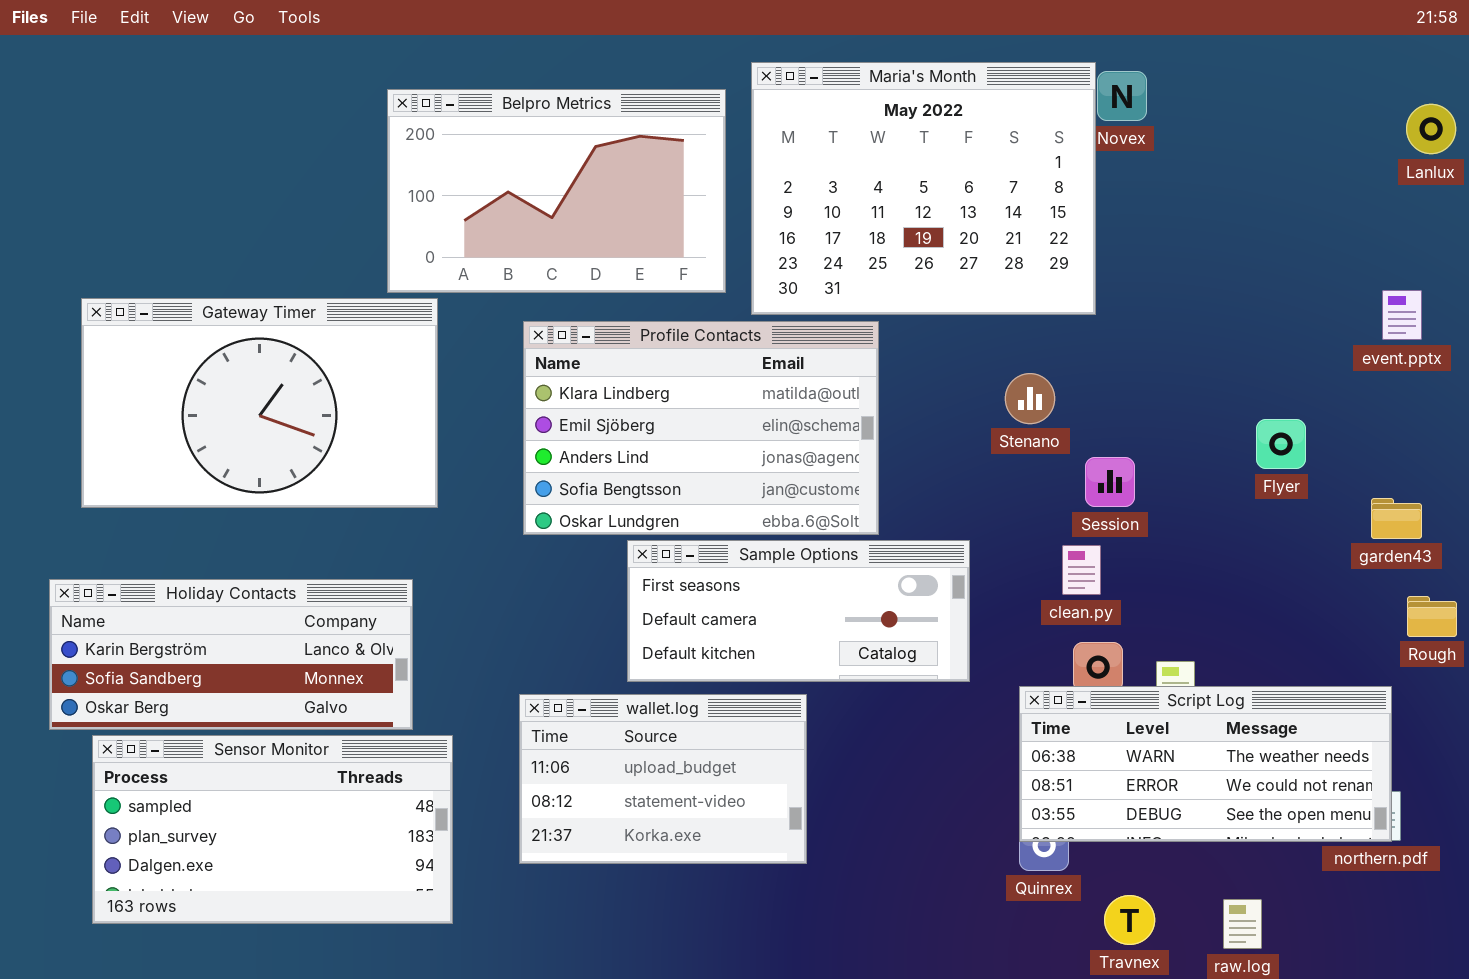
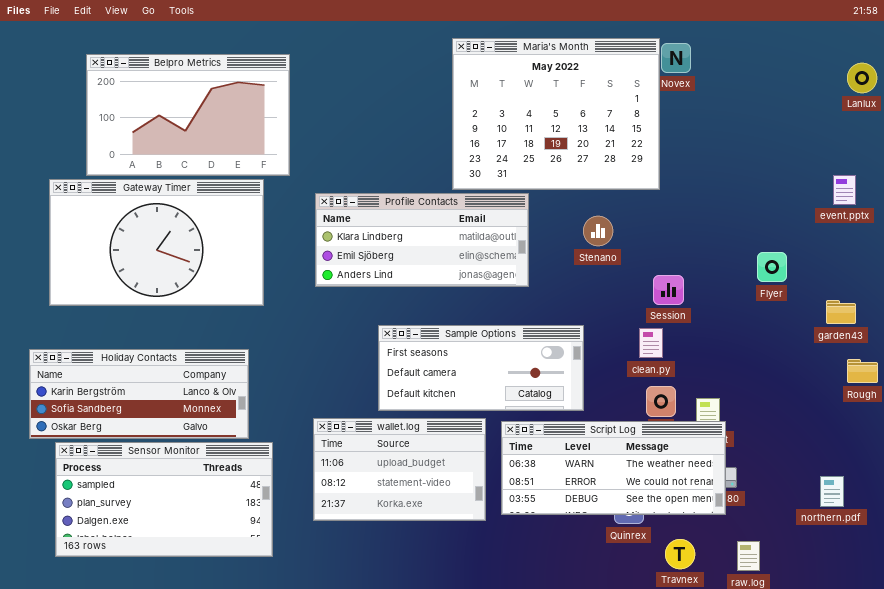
Belpro Metrics: [387,89,726,293] -> [86,54,290,176], moved
Profile Contacts: [523,321,879,535] -> [315,193,529,287], resized
Stenano: [1005,373,1055,424] -> [583,216,613,246], moved
Script Log: [1019,686,1392,842] -> [501,421,726,515], moved

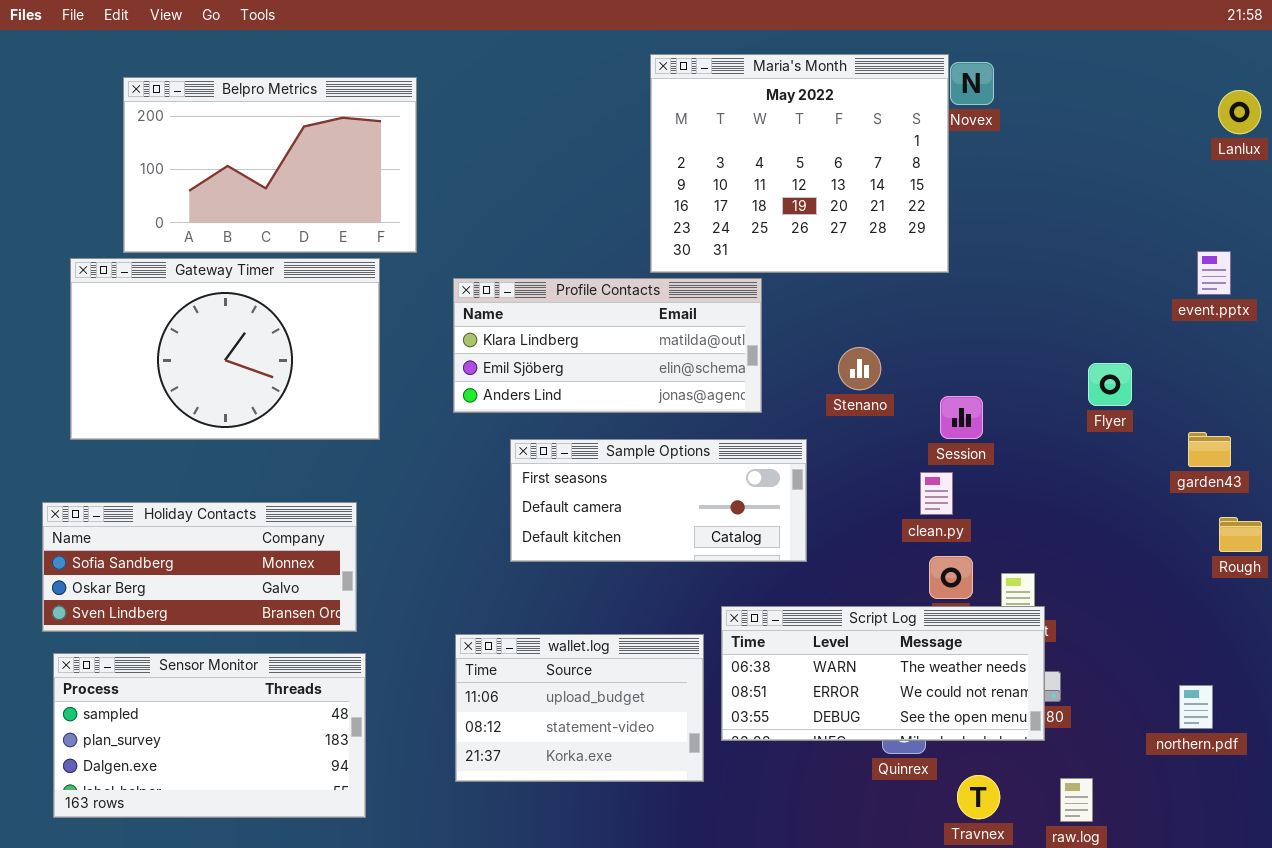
Stenano: [583,216,613,246] -> [838,347,881,390], moved
Sample Options: [378,325,584,411] -> [510,439,807,562], moved
Holiday Contacts: [29,349,249,439] -> [42,502,357,632], scrolled down 1 row
wallet.log: [313,418,486,521] -> [455,634,704,782], moved
Sensor Monitor: [55,442,273,557] -> [53,653,366,818], moved

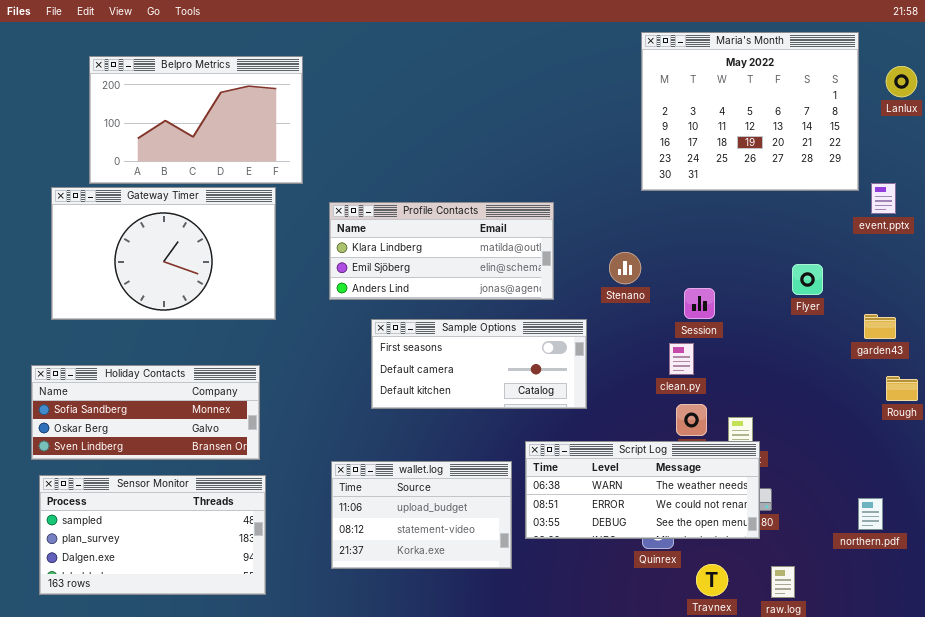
Maria's Month: [650,54,949,273] -> [641,32,859,191], moved

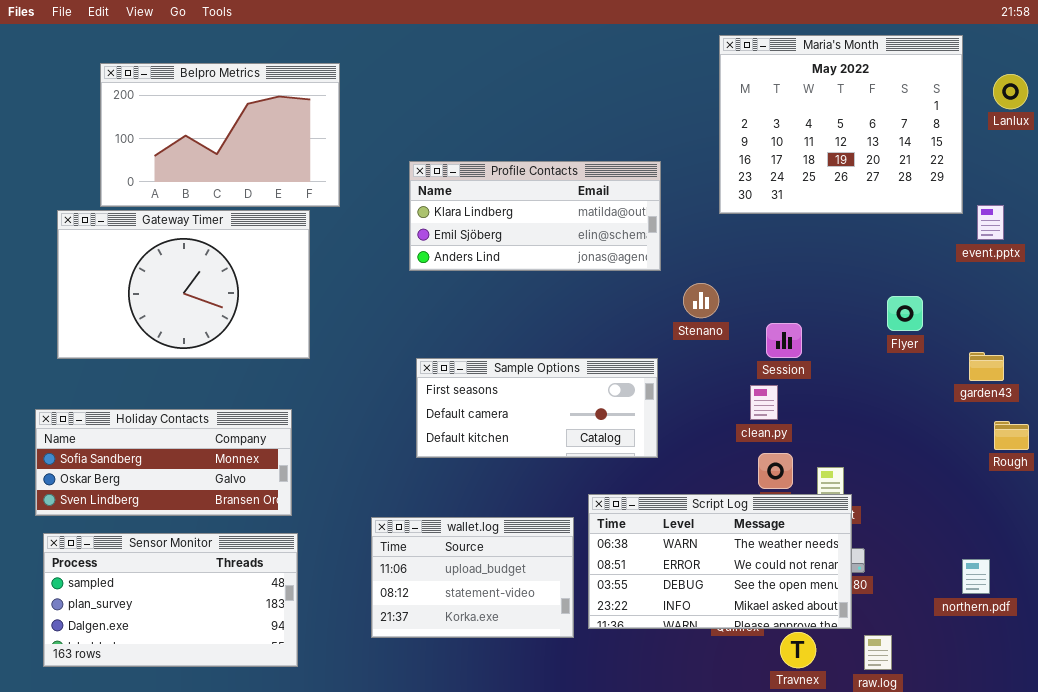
Profile Contacts: [329,202,554,300] -> [409,161,661,271], moved
Script Log: [525,441,760,539] -> [588,494,852,629], resized

